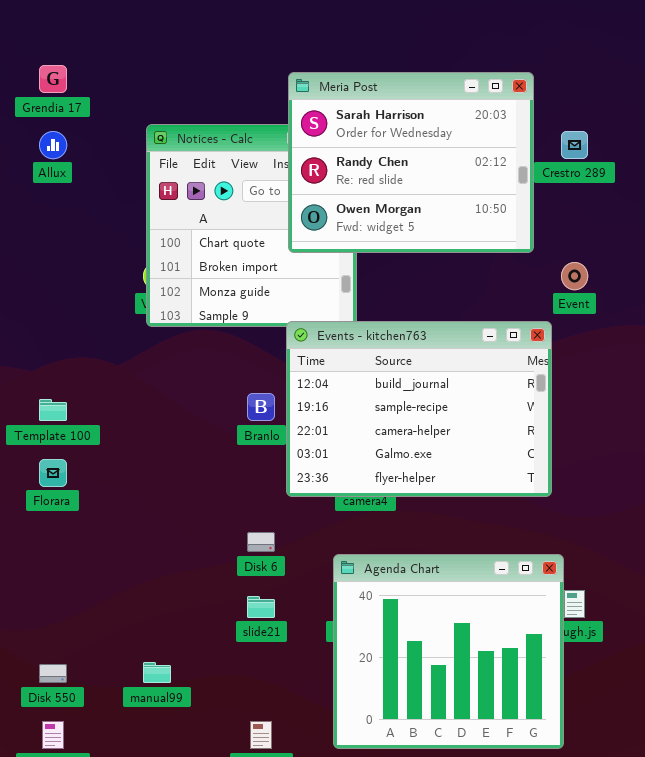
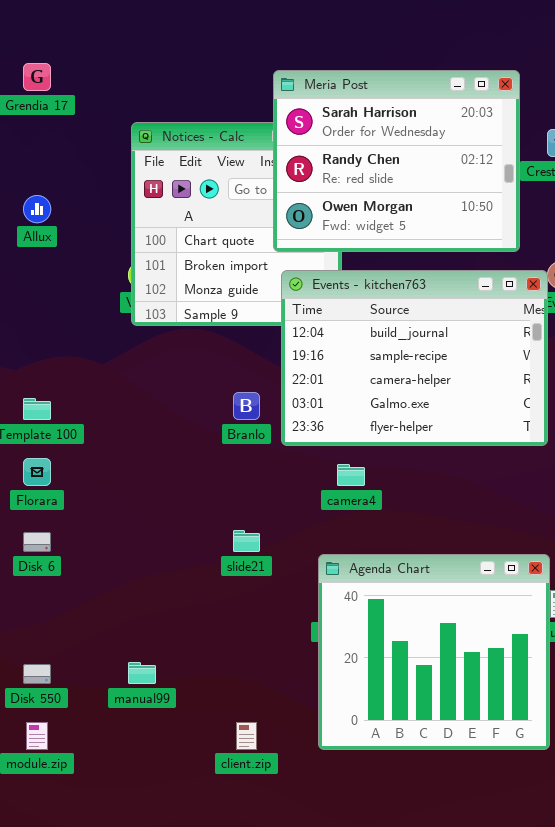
Allux: [39,131,67,159] -> [23,195,51,223], moved
Events - kitchen763: [286,321,552,497] -> [281,270,548,446], moved
Disk 6: [247,532,275,552] -> [23,532,51,552], moved
slide21: [247,596,275,618] -> [233,530,260,552], moved

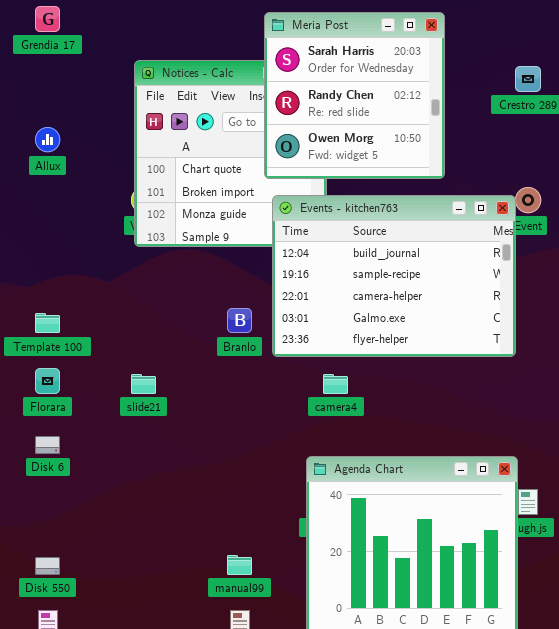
Meria Post: [273,70,520,252] -> [264,12,445,179], resized
slide21: [233,530,260,552] -> [131,374,156,394], moved
manual99: [128,662,156,684] -> [227,555,252,575], moved

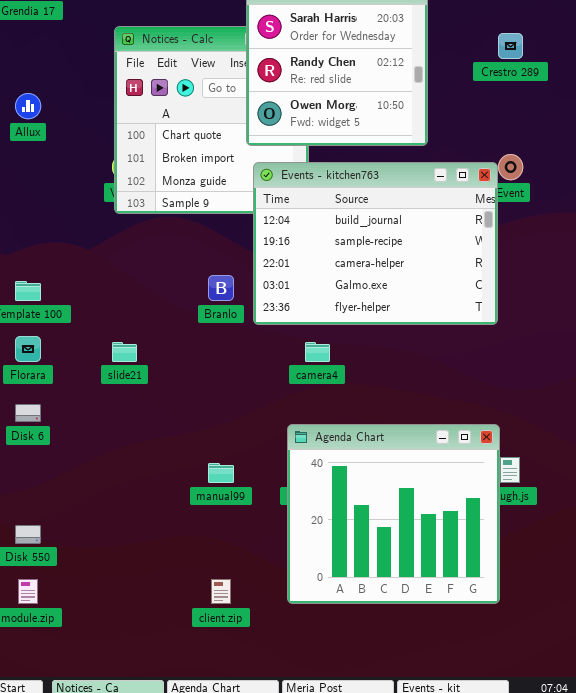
manual99: [227,555,252,575] -> [208,463,234,483], moved

